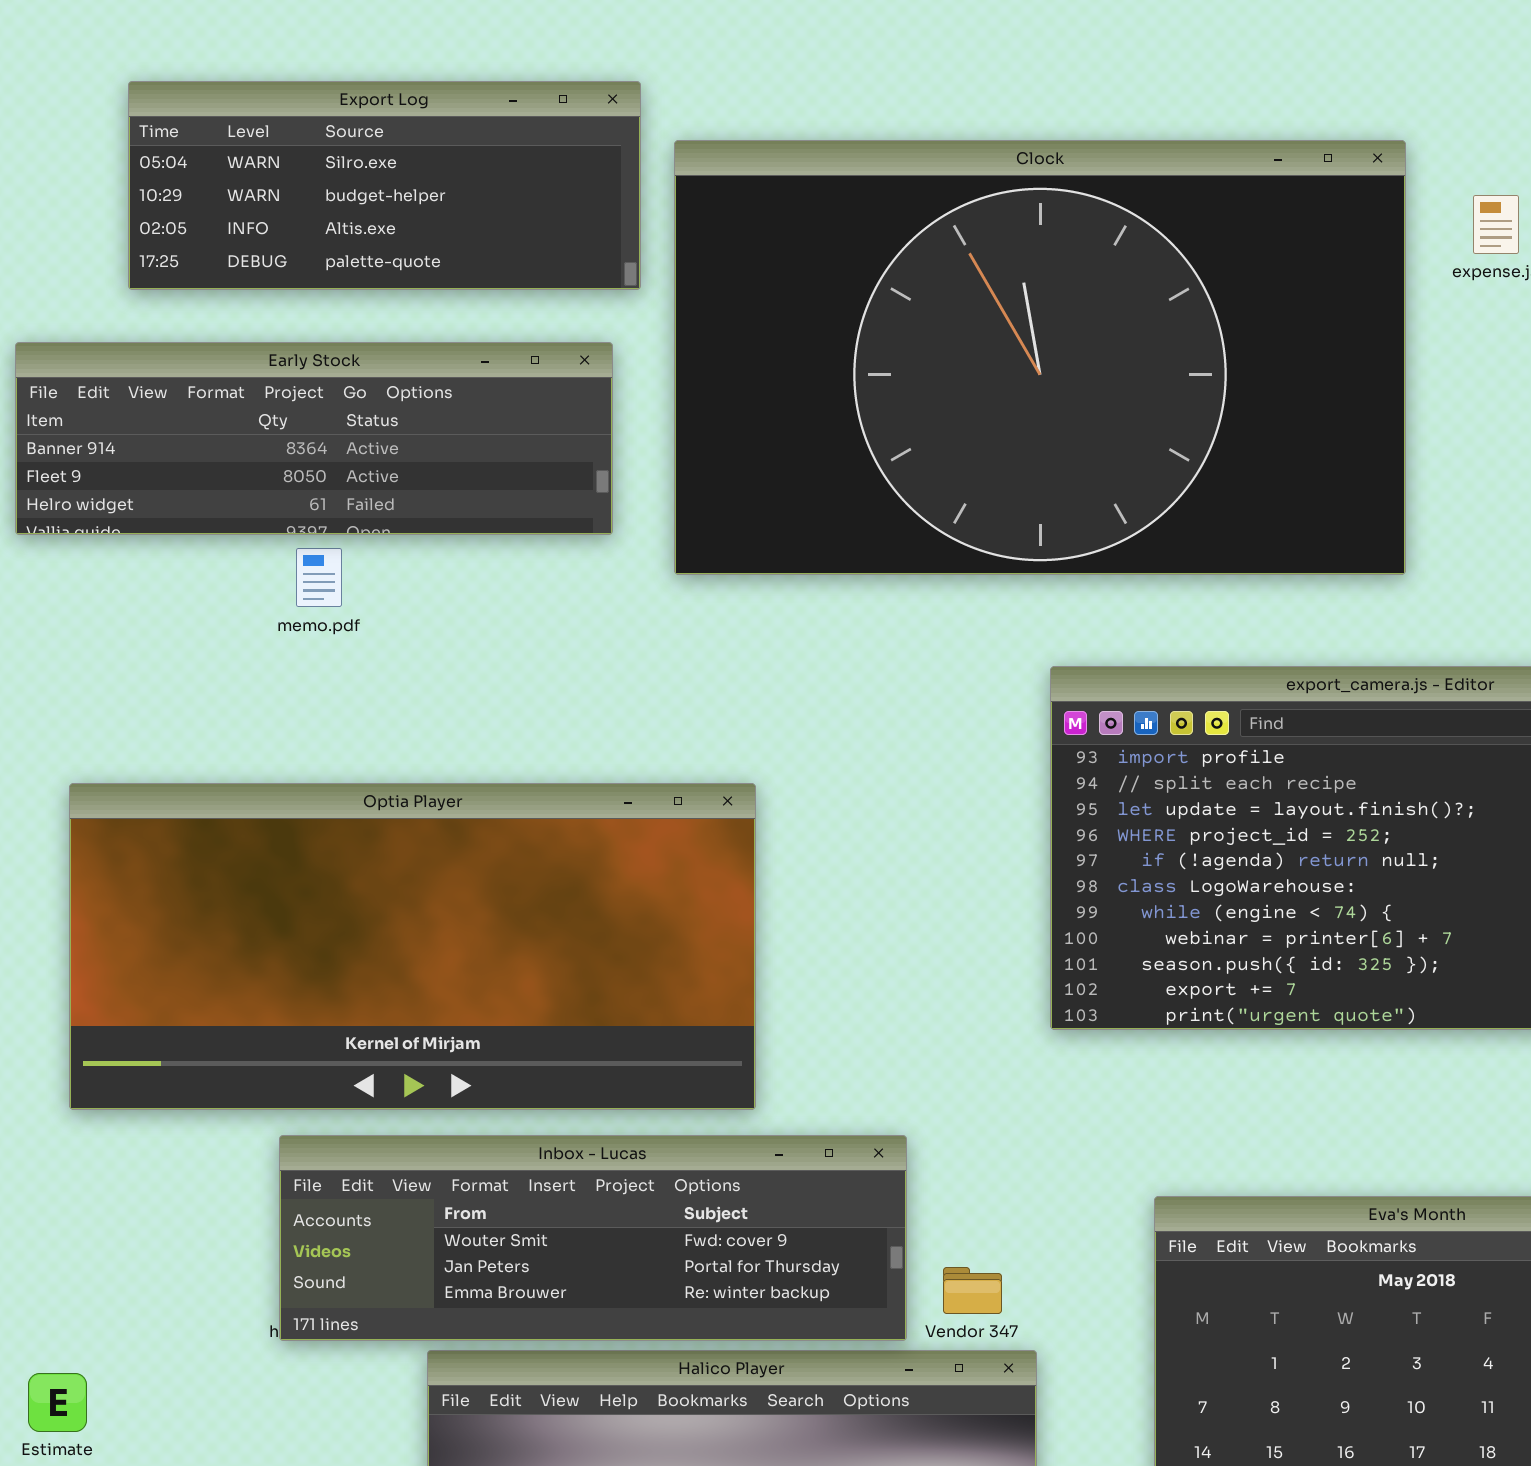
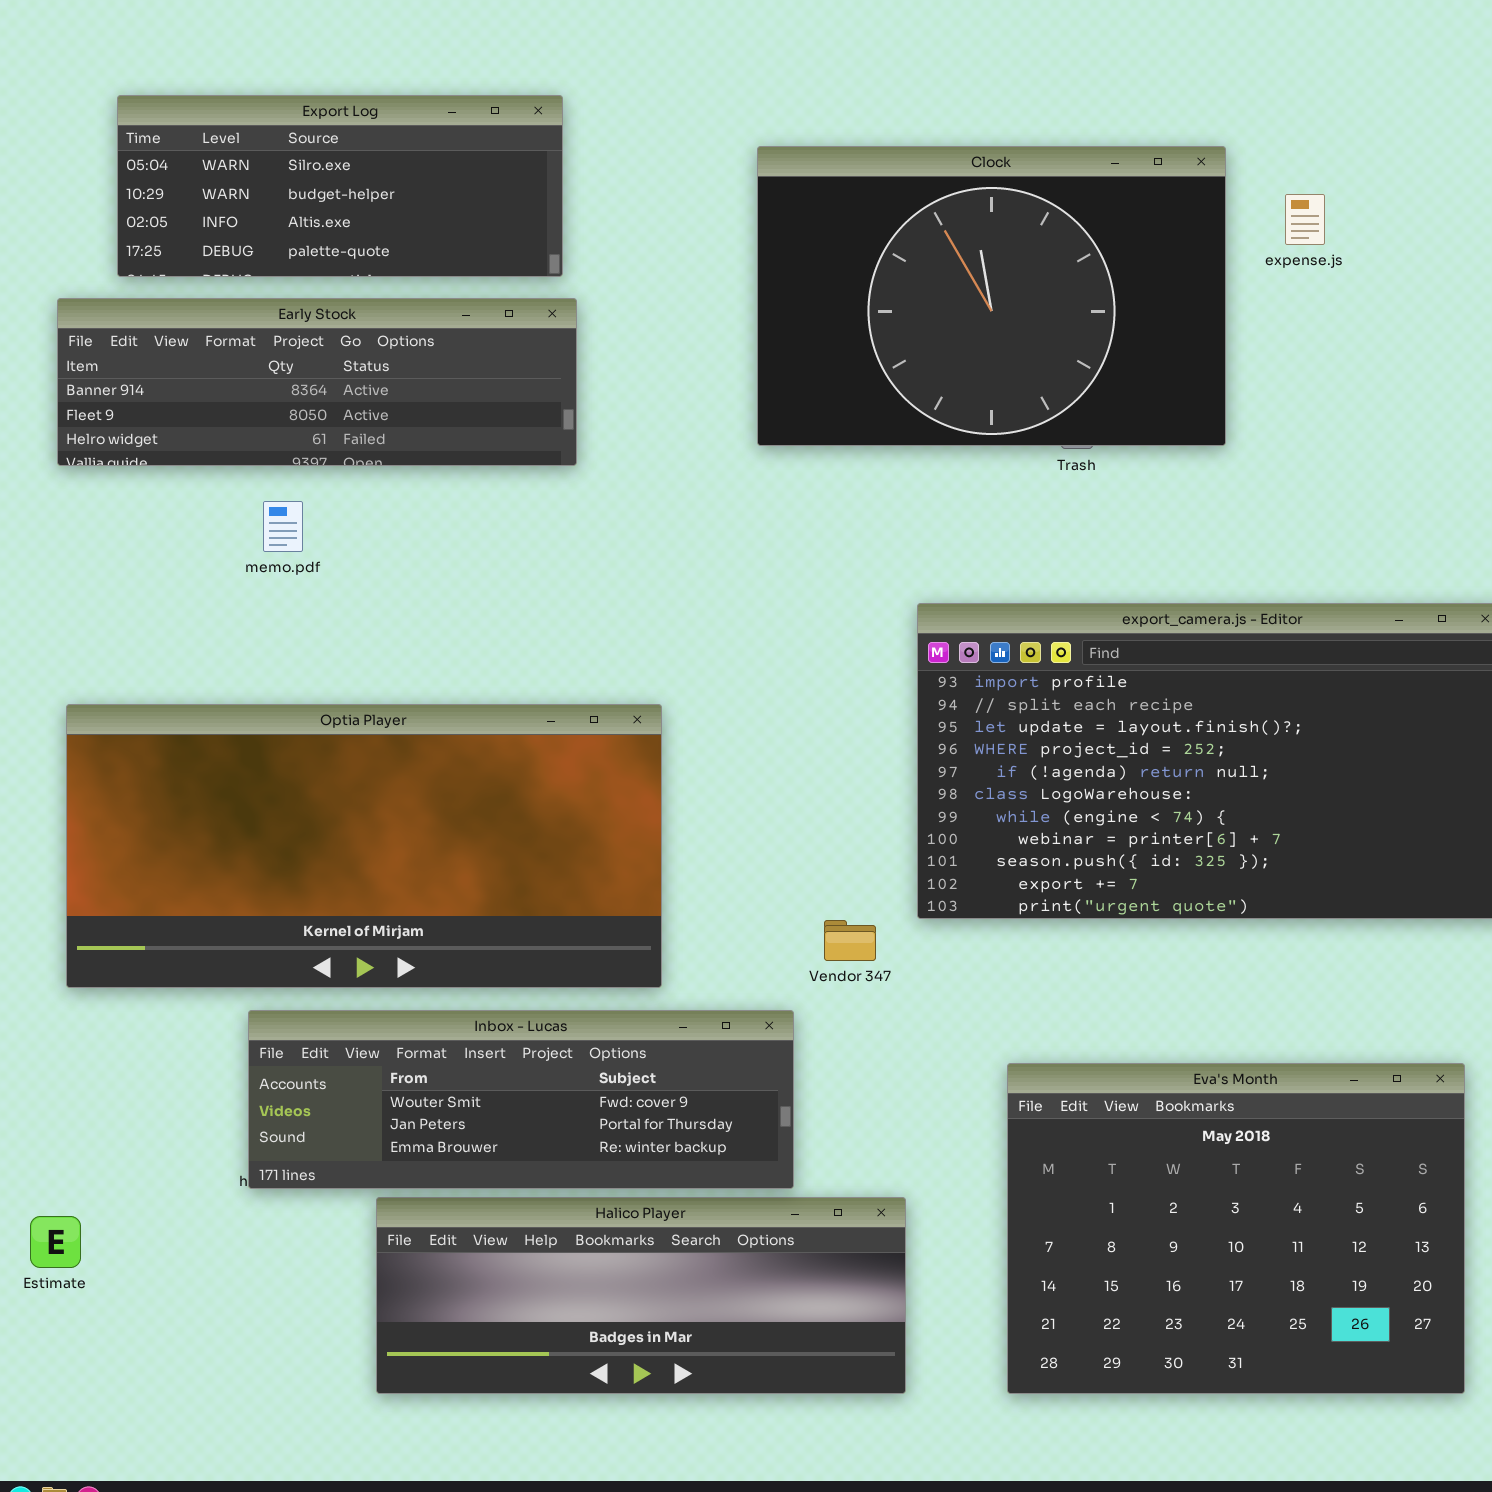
Clock: [674,140,1406,575] -> [757,146,1226,446], resized
Early Stock: [15,342,613,535] -> [57,298,577,466], moved
Vendor 347: [943,1267,1002,1314] -> [824,920,876,961], moved

